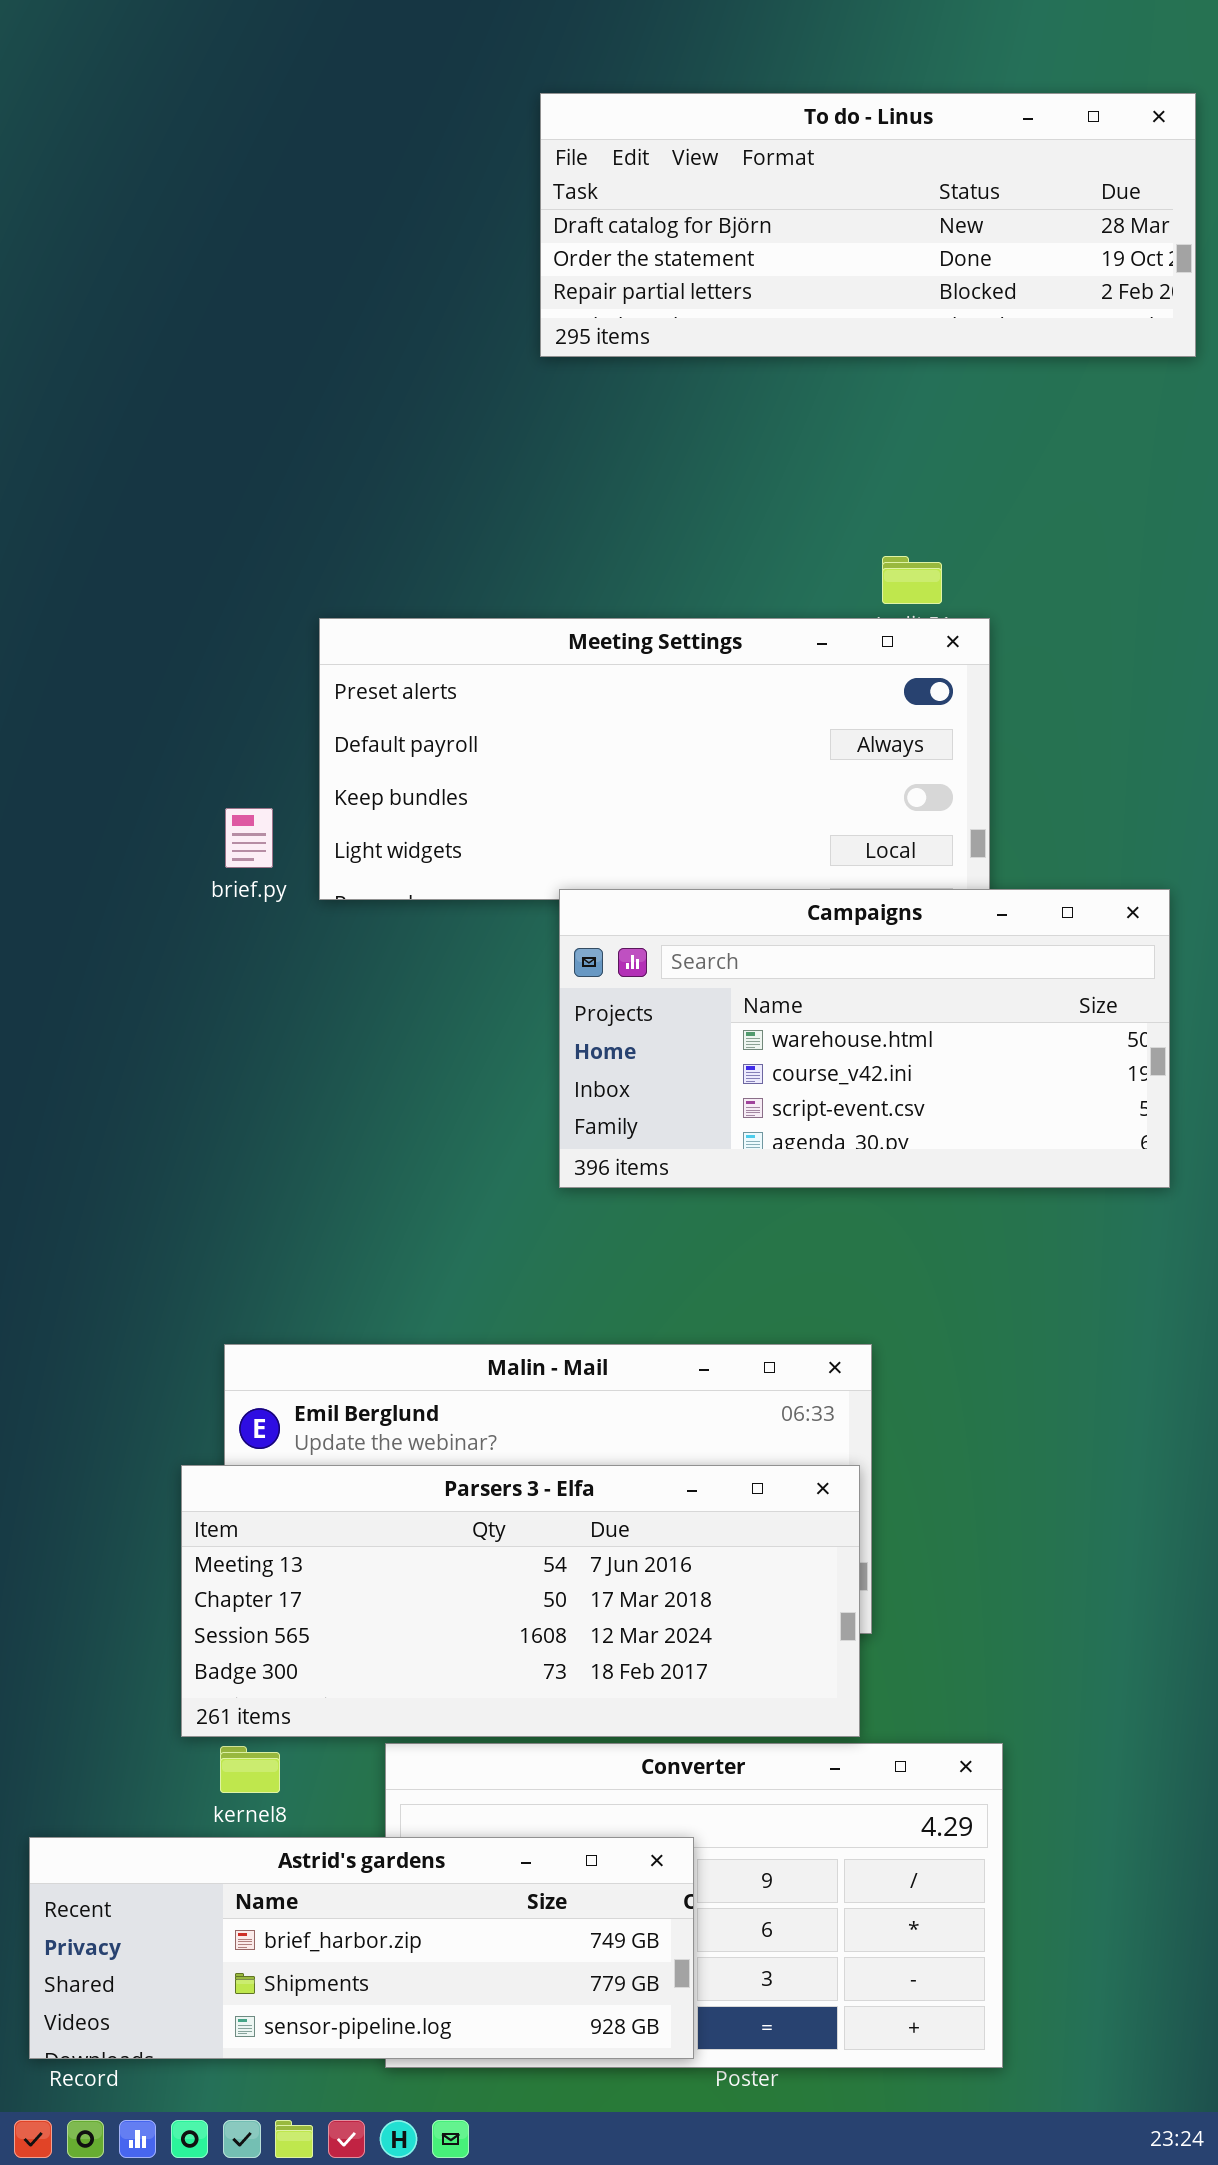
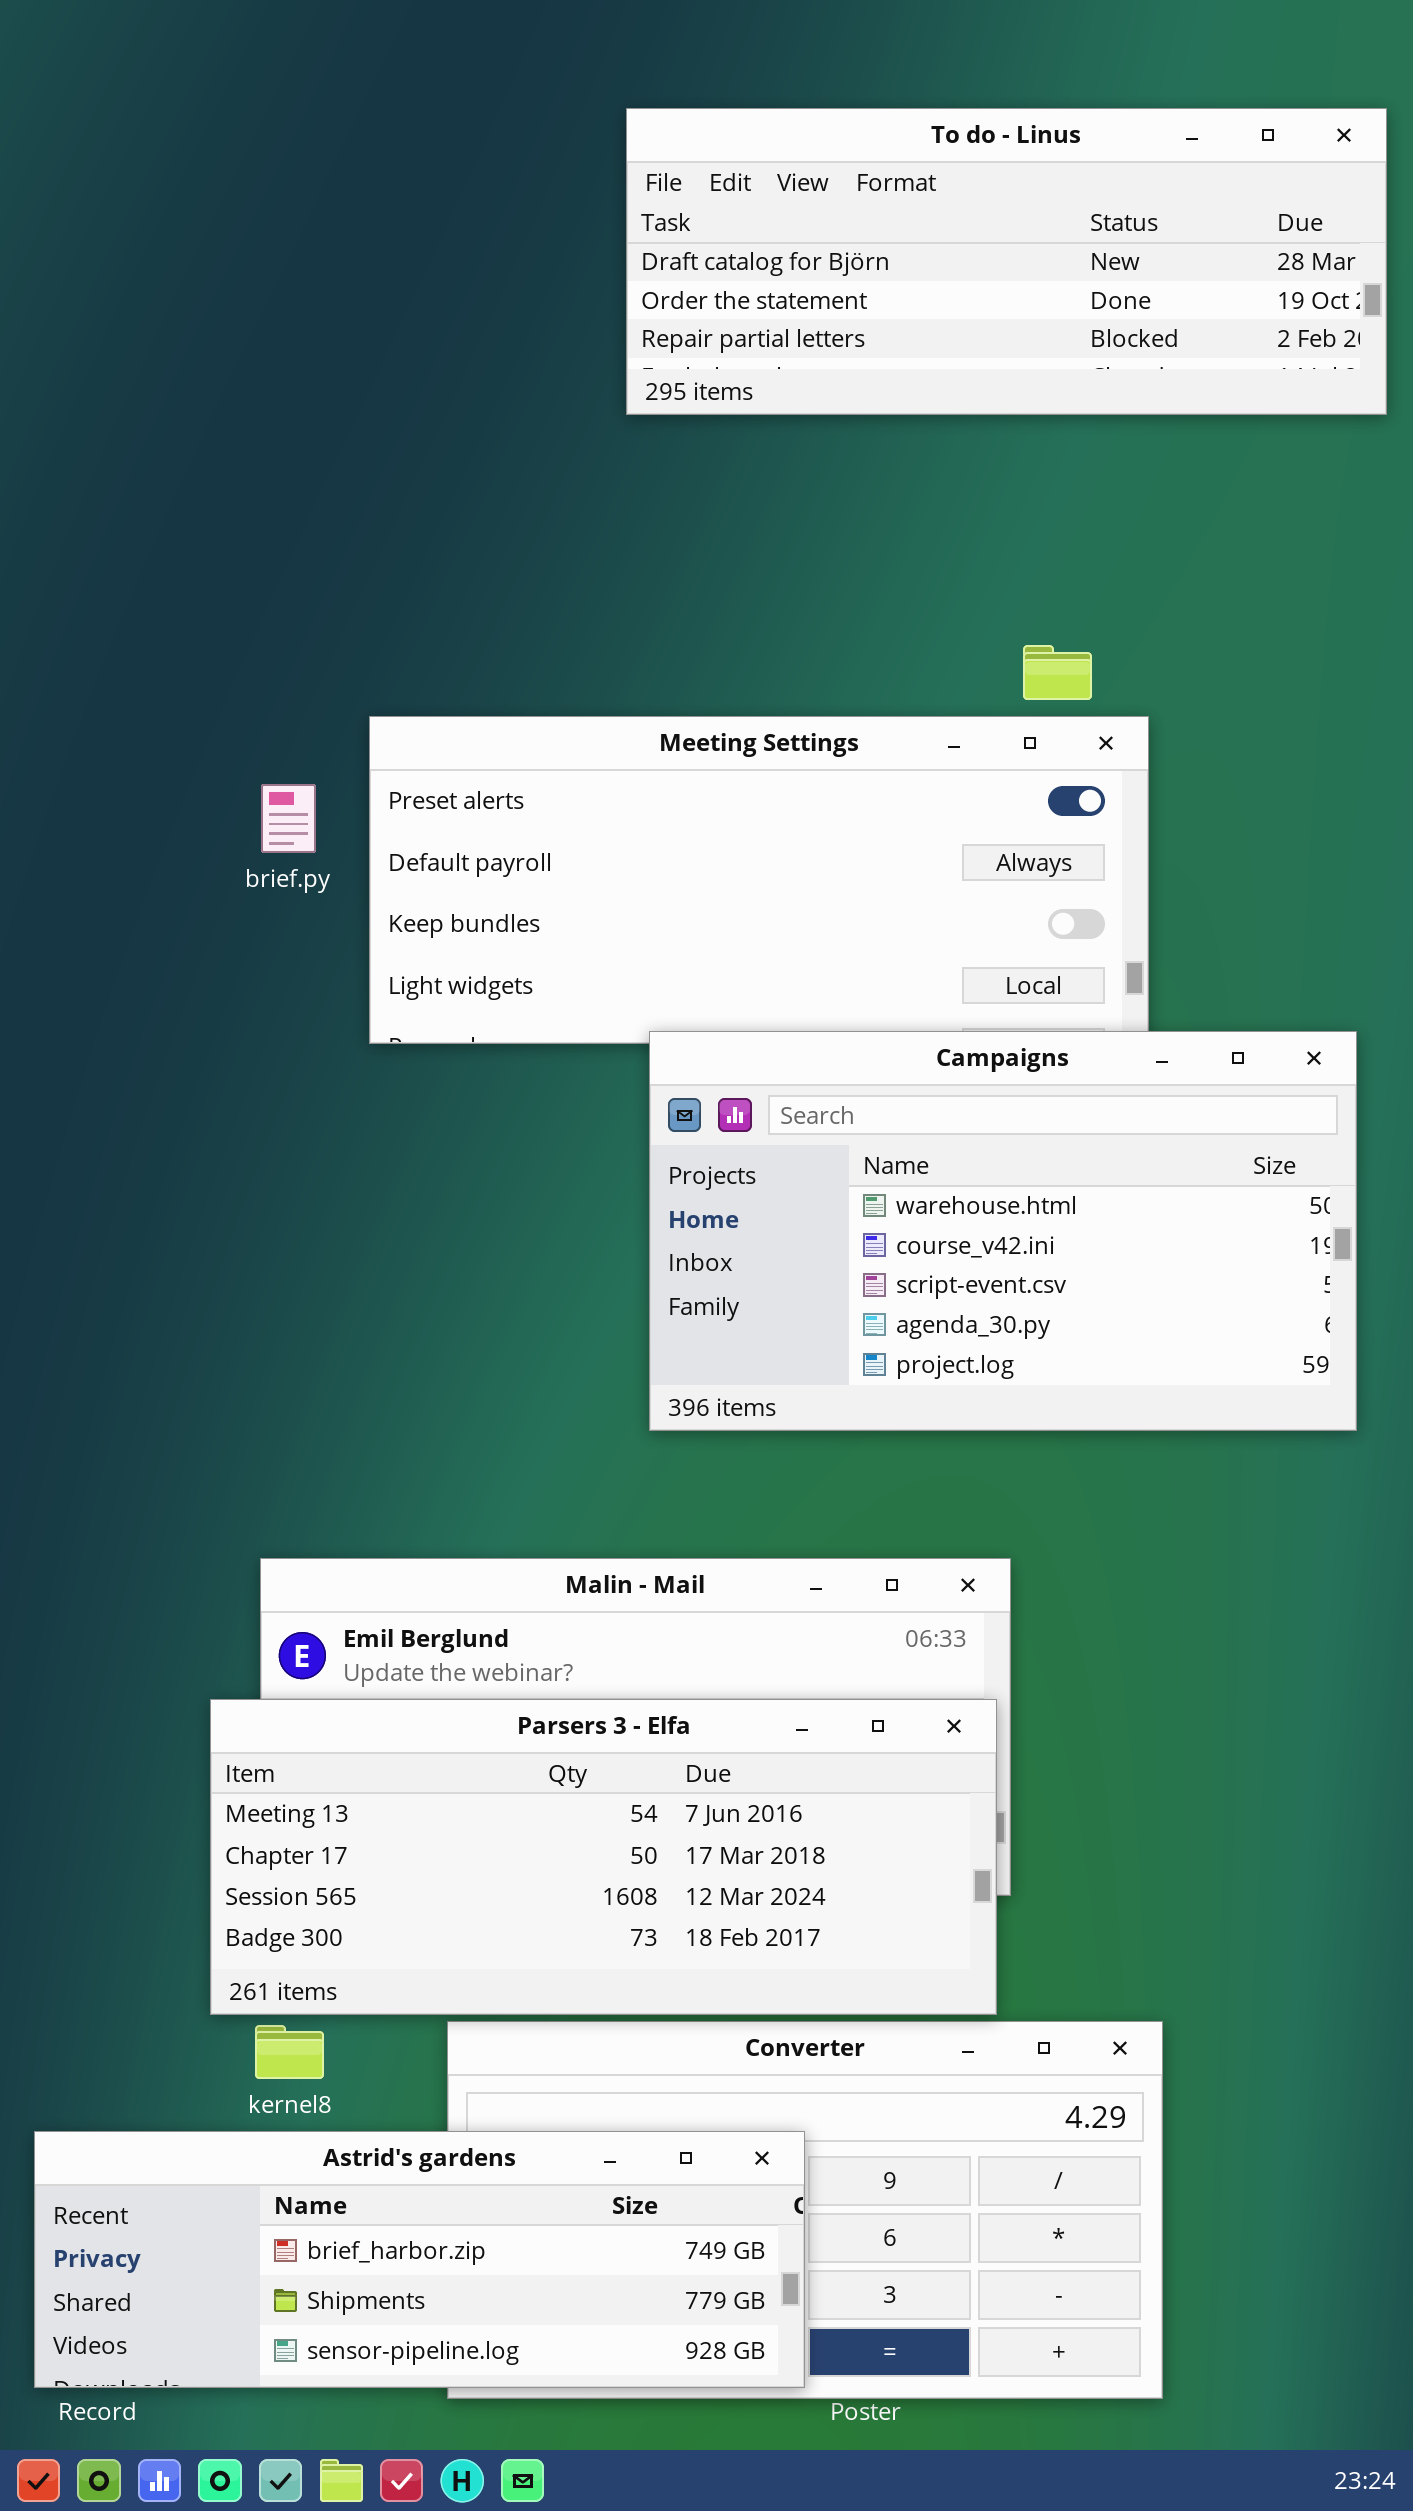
brief.py: [225,808,273,868] -> [261,784,316,853], moved
Campaigns: [559,889,1170,1188] -> [649,1031,1357,1431], resized

